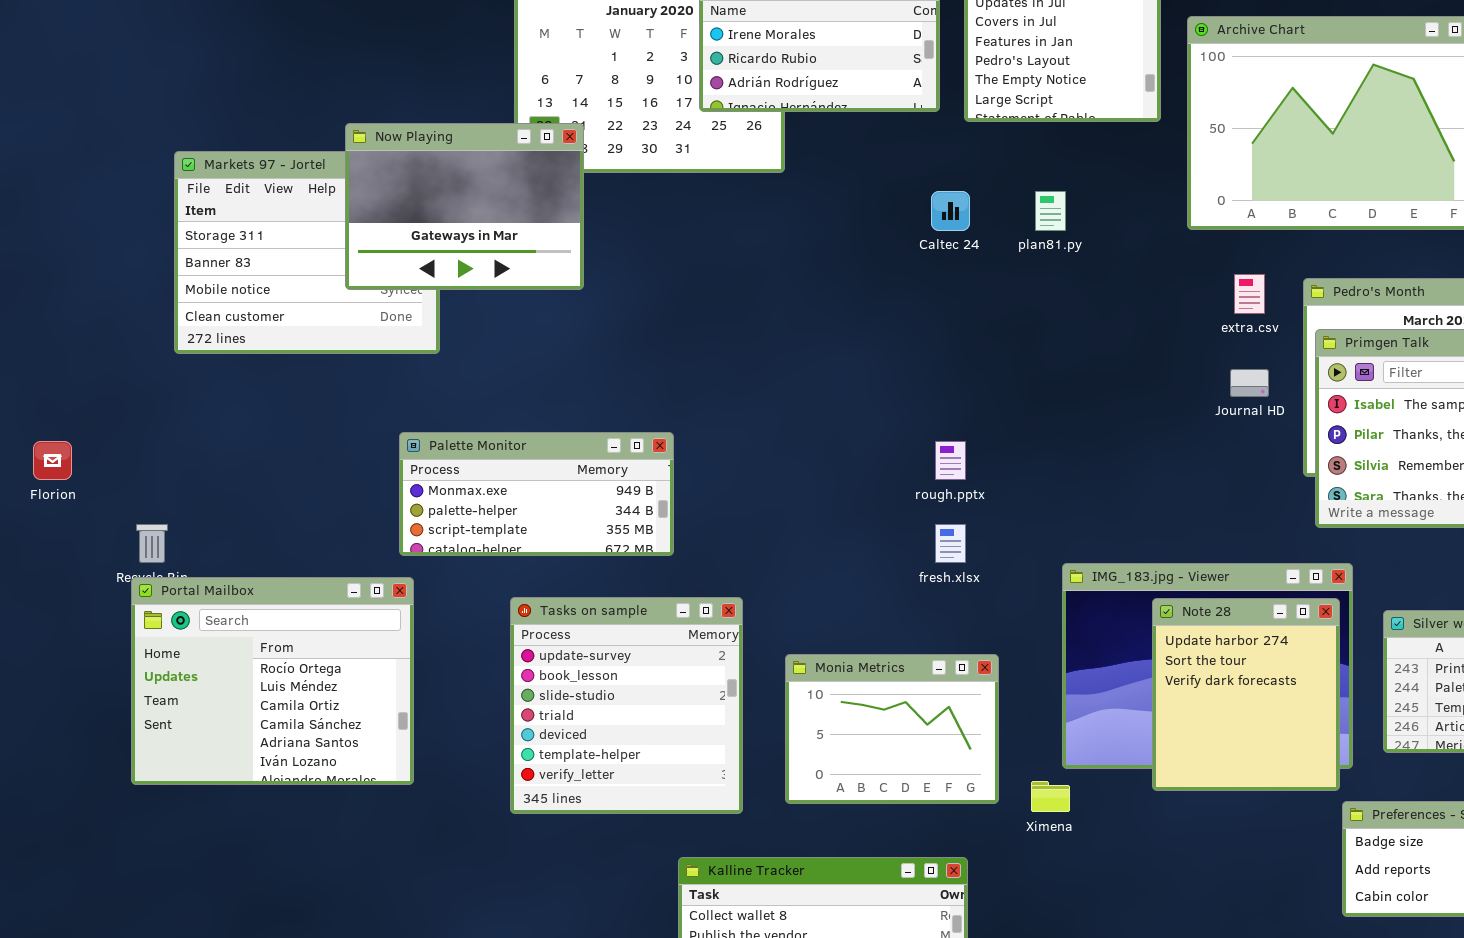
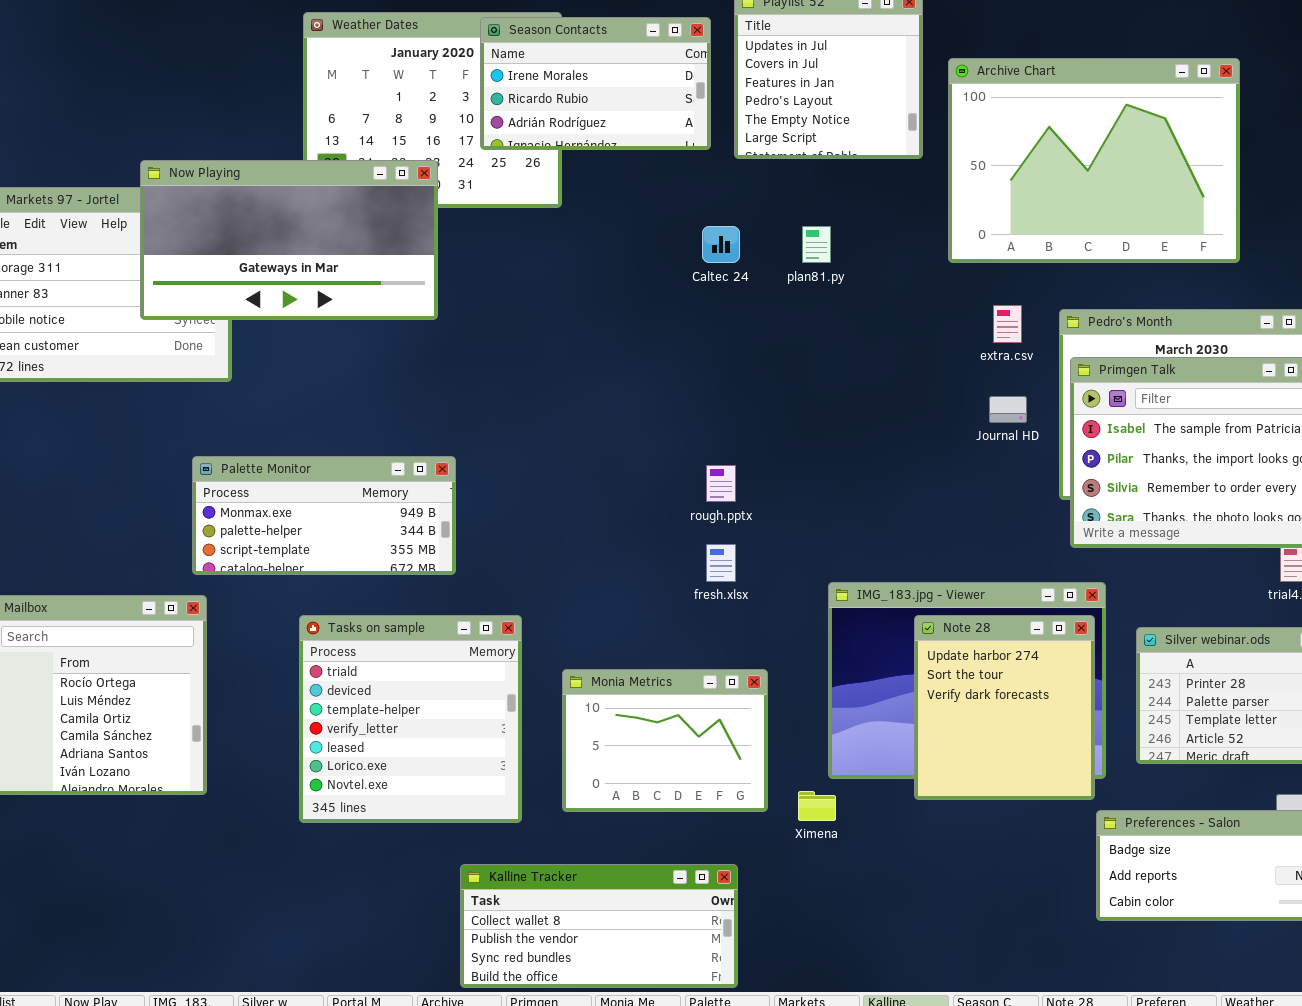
Now Playing: [345,123,584,290] -> [140,160,438,320], resized
Tasks on sample: [510,597,743,814] -> [299,615,522,823], scrolled down 3 rows

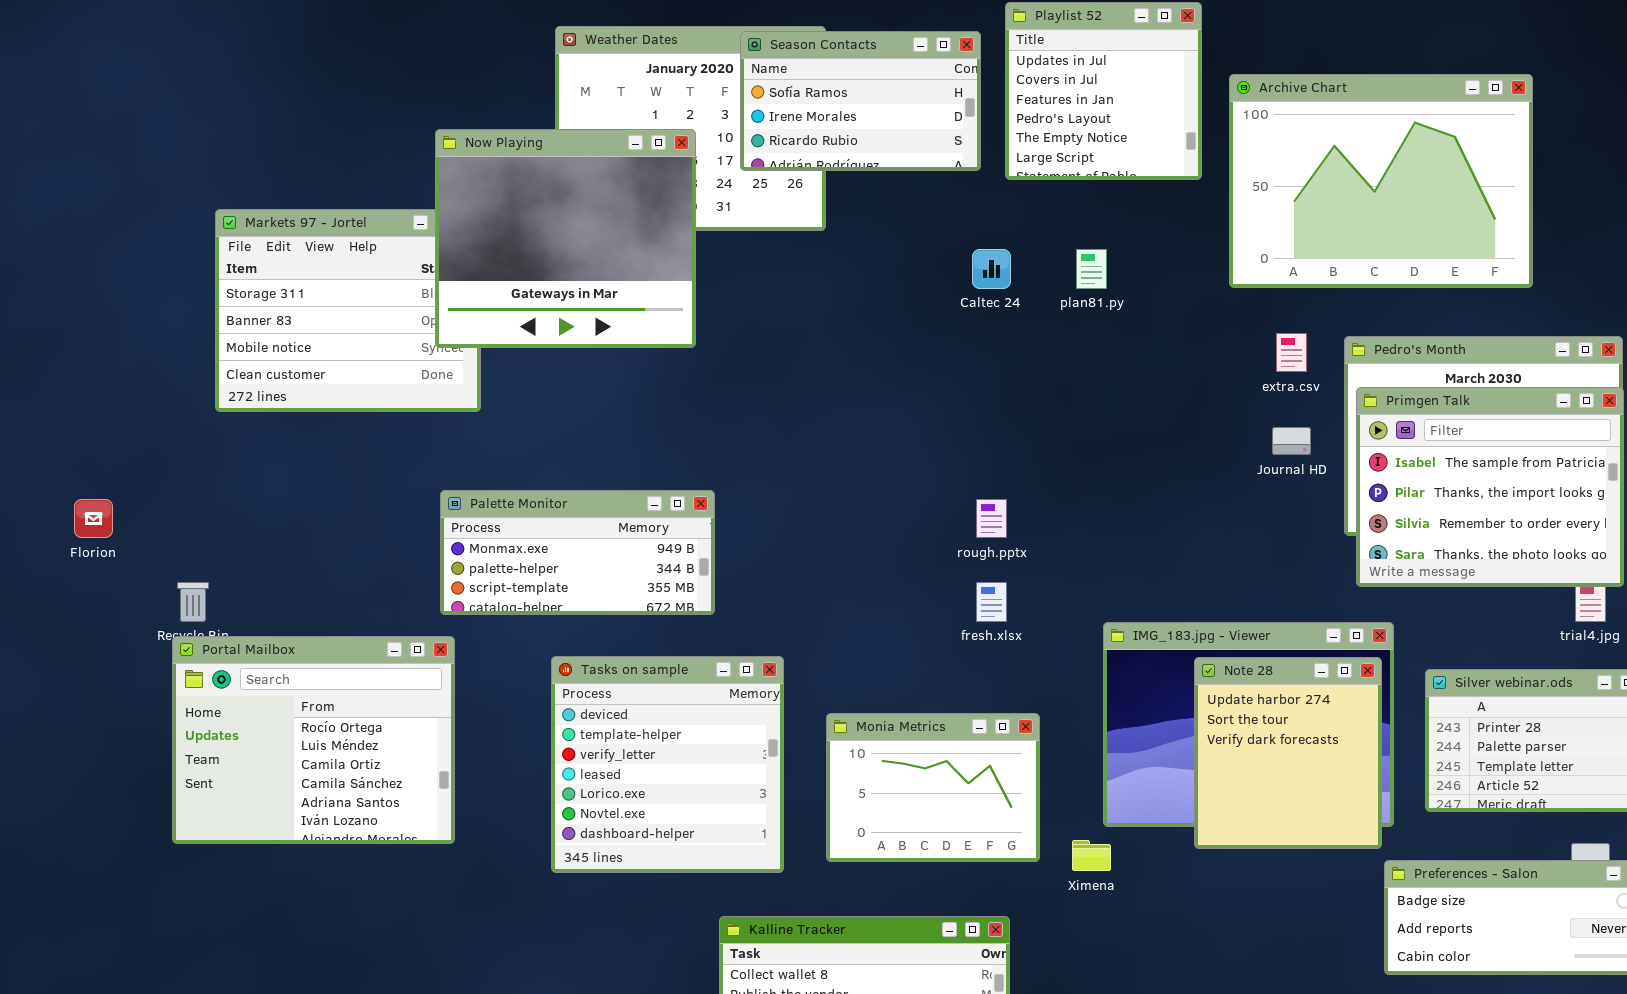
Season Contacts: [480,17,711,150] -> [740,31,981,171], scrolled up 1 row
Now Playing: [140,160,438,320] -> [435,129,696,348], resized
Tasks on sample: [299,615,522,823] -> [551,656,784,873], scrolled down 1 row

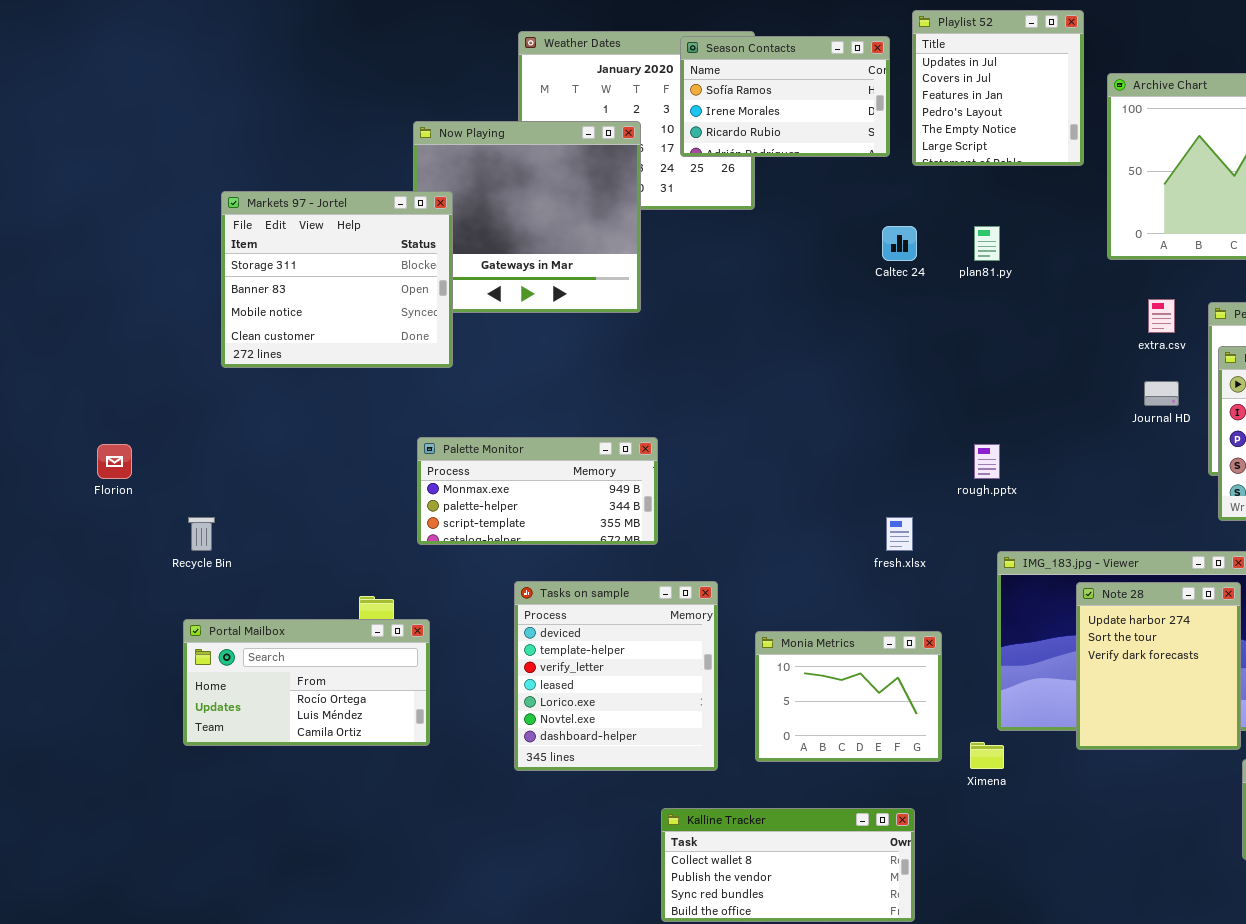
Markets 97 - Jortel: [215,209,481,412] -> [221,191,453,368], raised
rough.pptx: [976,499,1007,538] -> [974,444,1000,479], moved
Portal Mailbox: [172,636,455,844] -> [183,619,430,746], resized

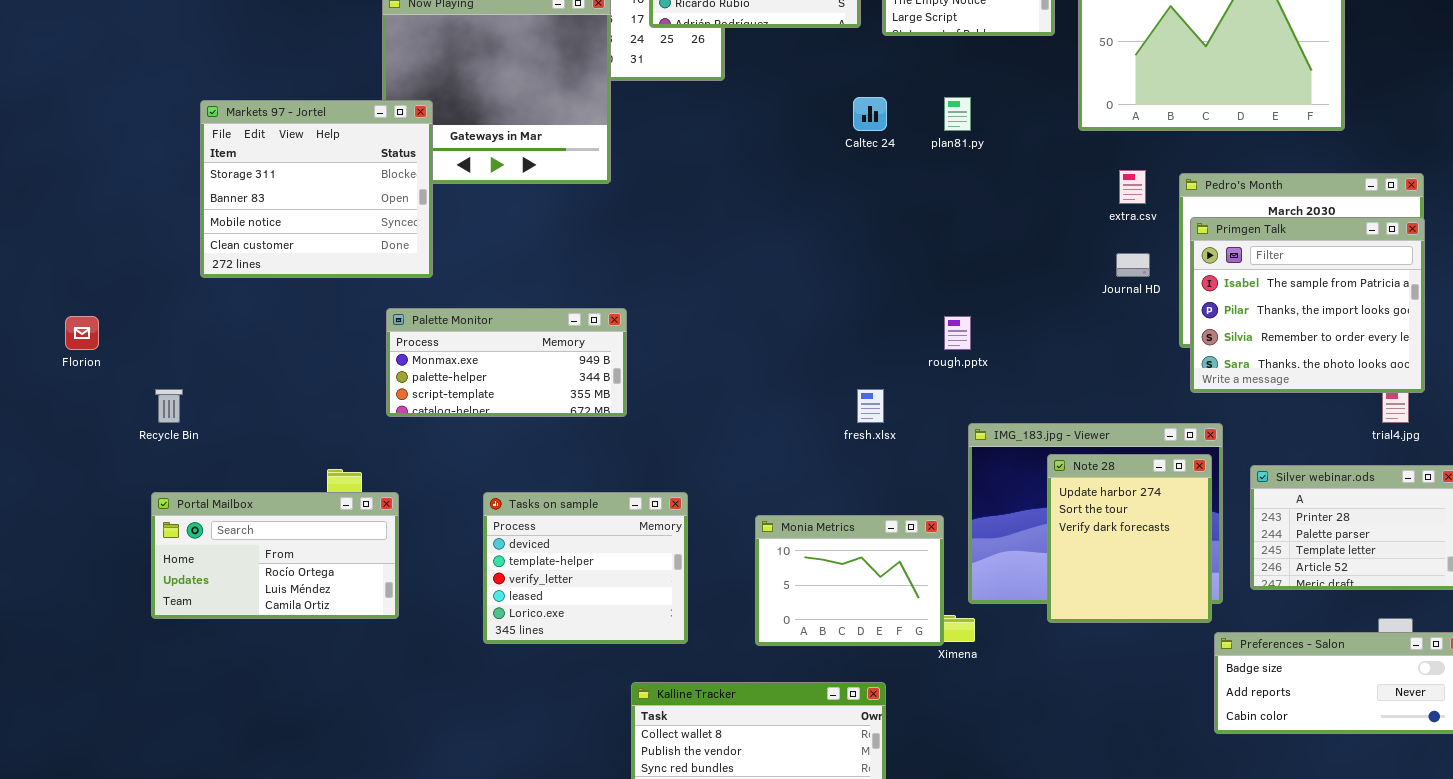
Markets 97 - Jortel: [221,191,453,368] -> [200,100,433,278], moved
Tasks on sample: [514,581,718,771] -> [483,492,688,644], resized
Monia Metrics: [755,631,942,762] -> [755,515,944,646], moved

